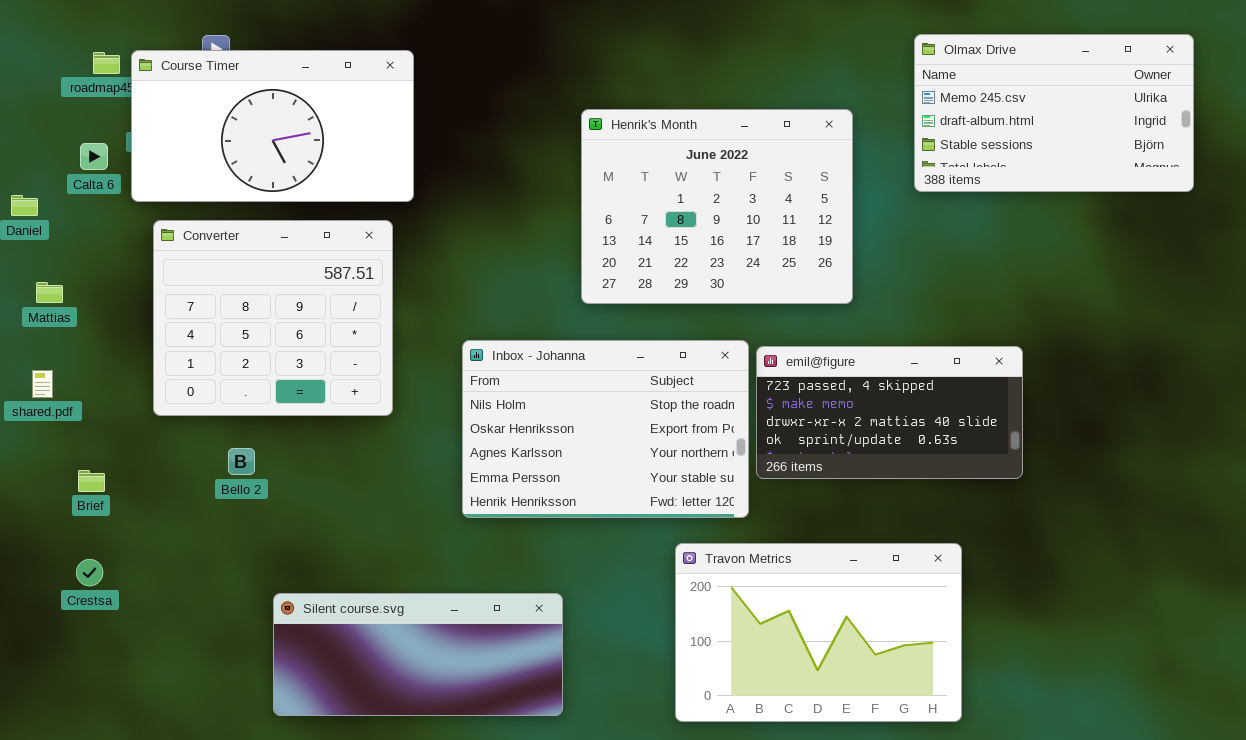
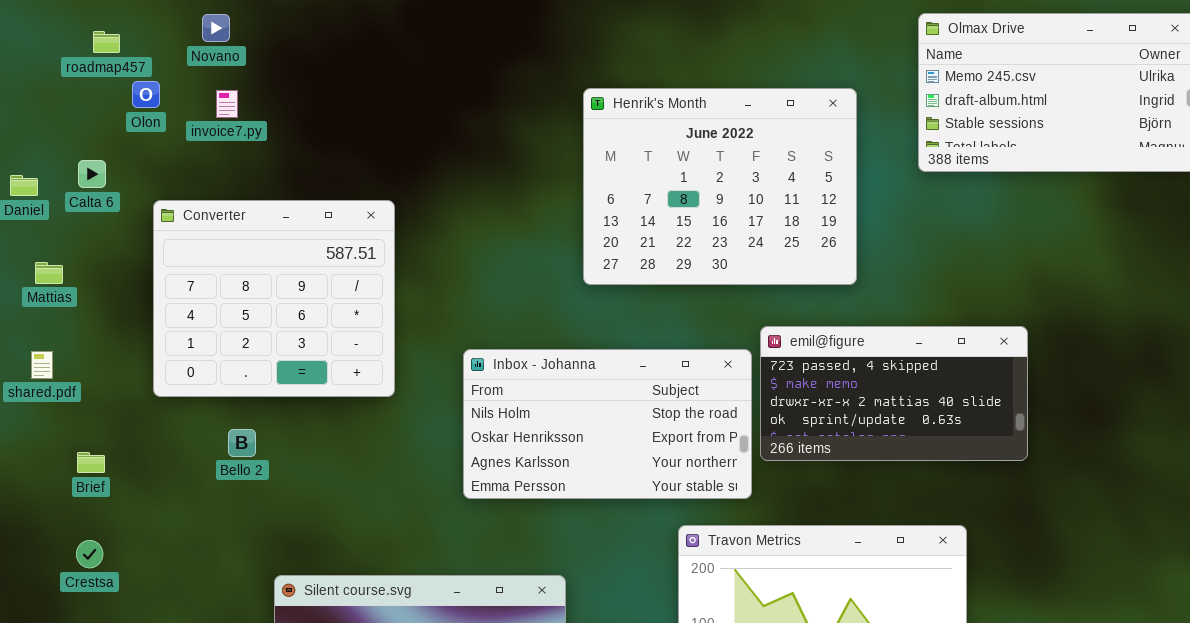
Course Timer: [131,50,414,202] -> none, closed
Calta 6: [80,143,108,170] -> [78,160,106,188], moved
Inbox - Johanna: [462,340,749,518] -> [463,349,752,499], resized

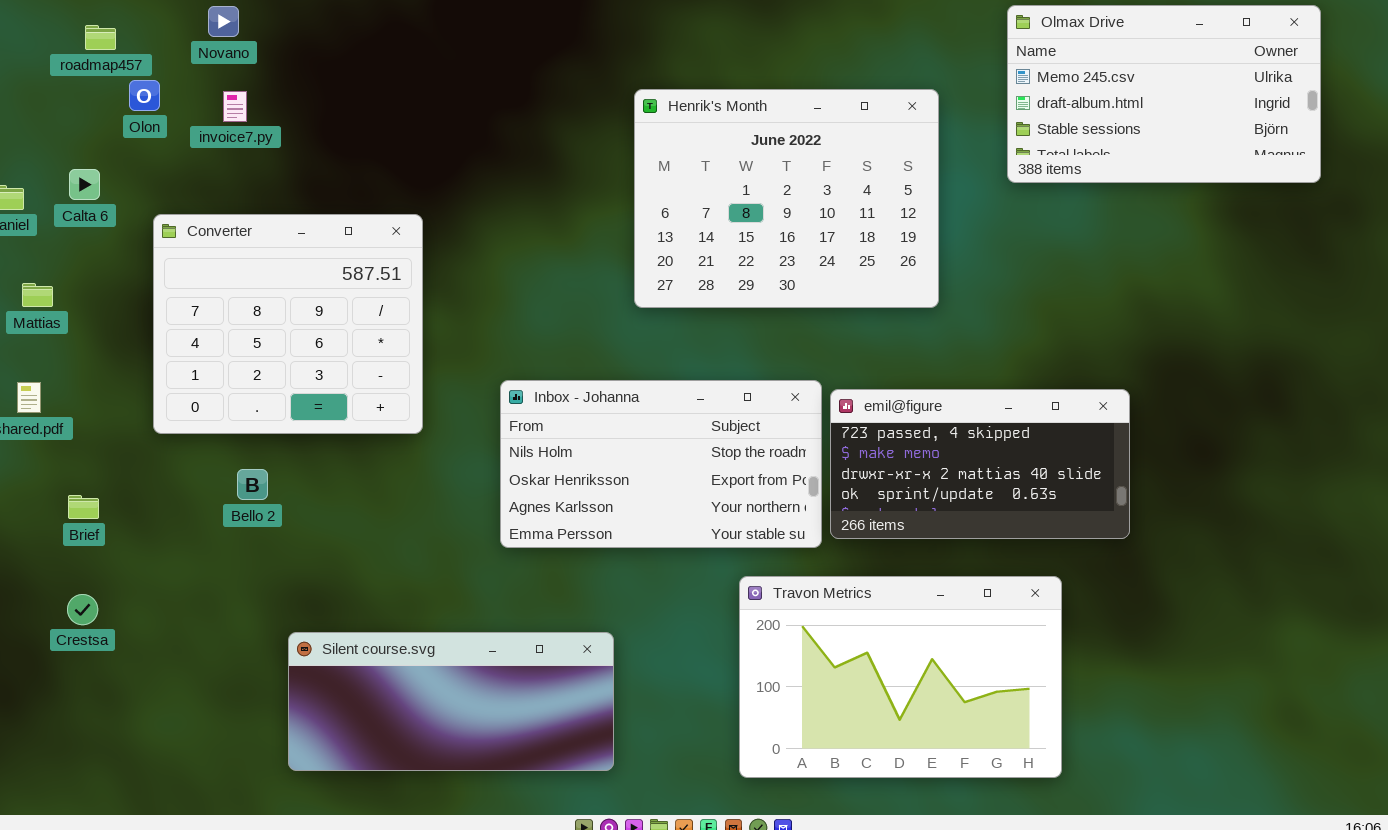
emil@figure: [760,326,1028,461] -> [830,389,1130,539], moved

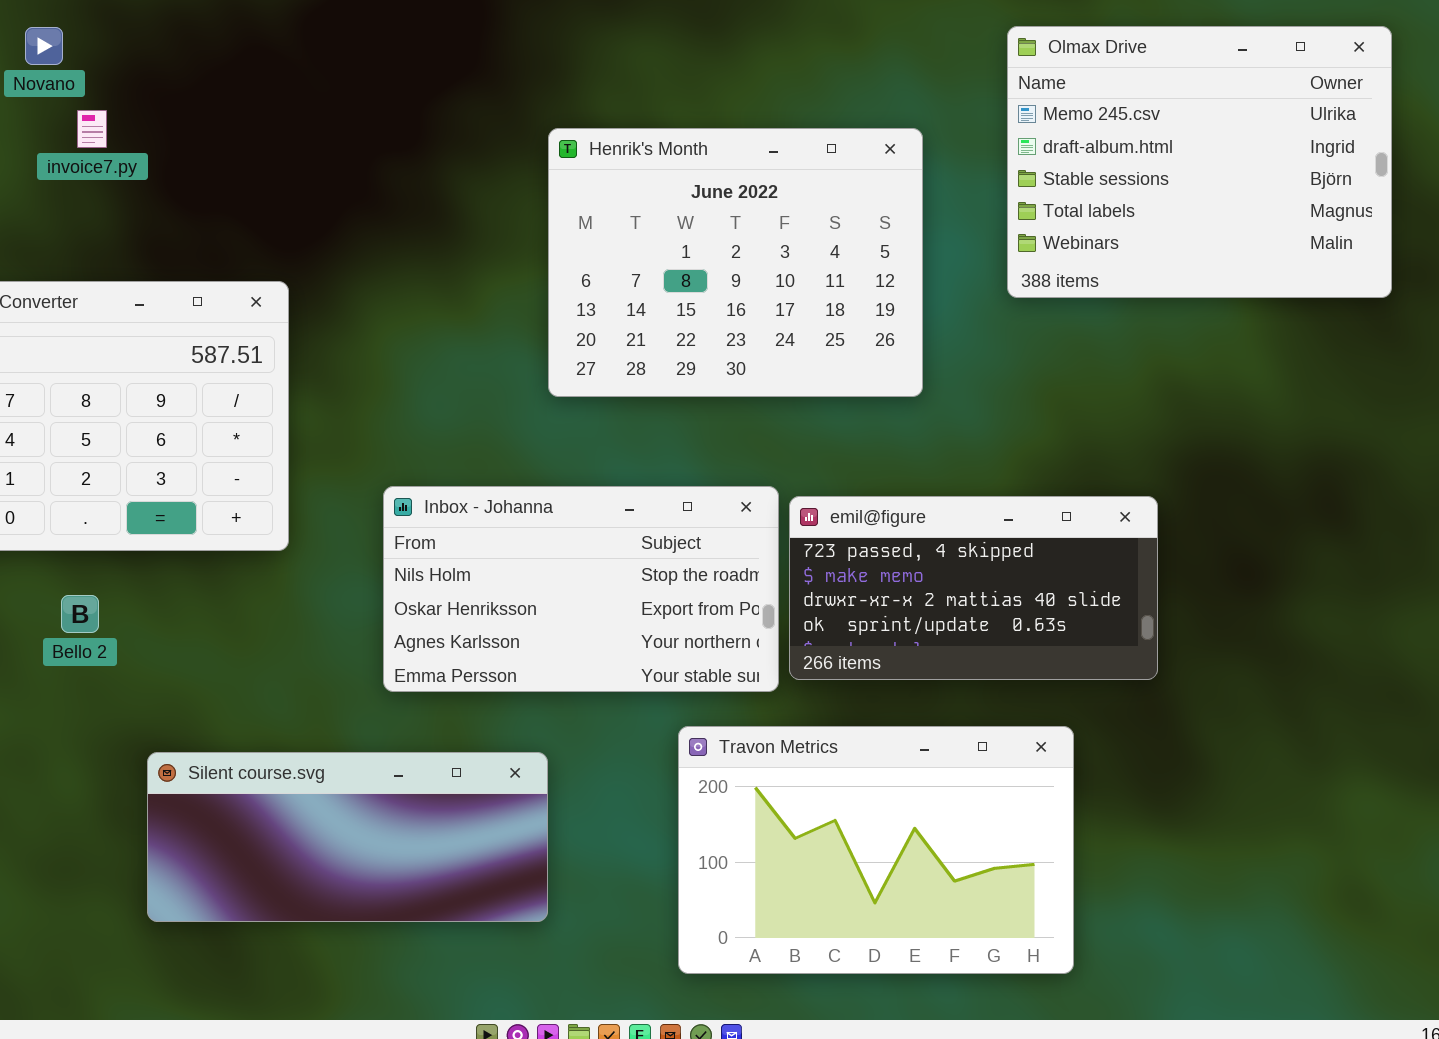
Olmax Drive: [1007,5,1321,183] -> [1007,26,1392,298], resized
invoice7.py: [223,91,247,122] -> [77,110,107,148], moved
Silent course.svg: [288,632,614,771] -> [147,752,548,922], moved

